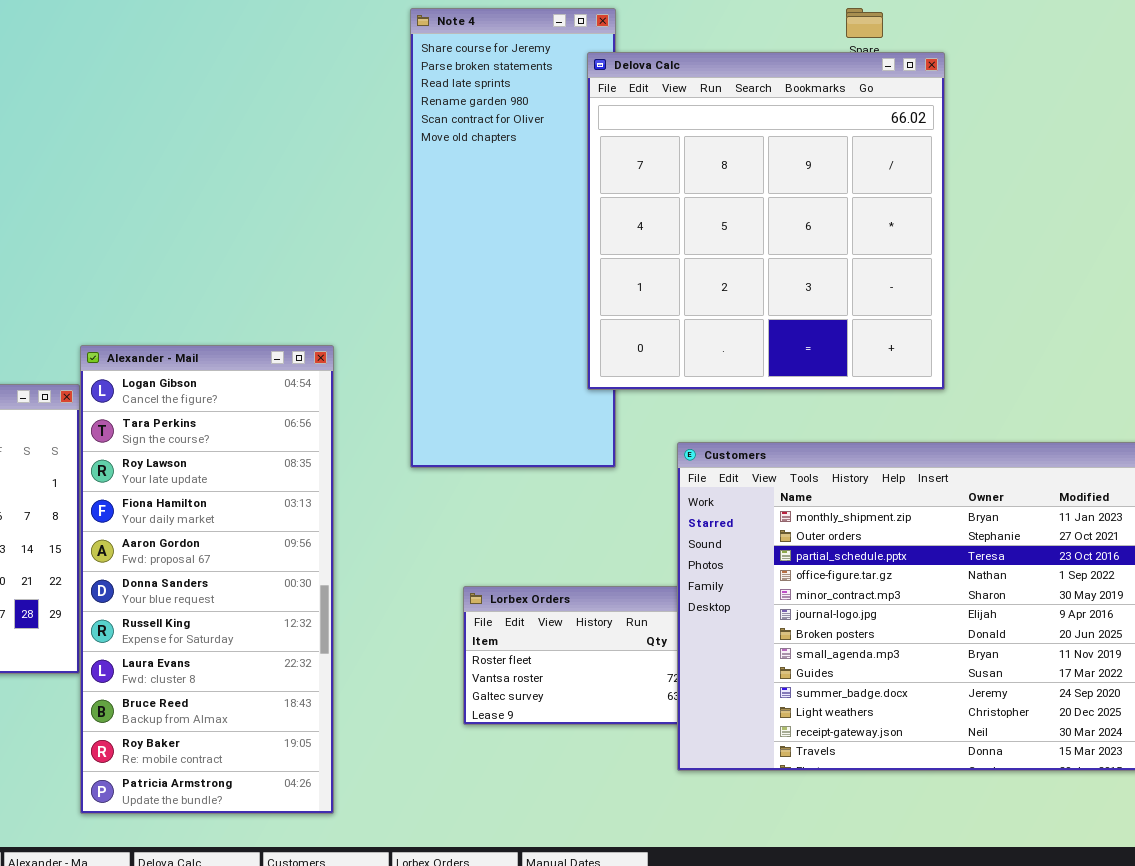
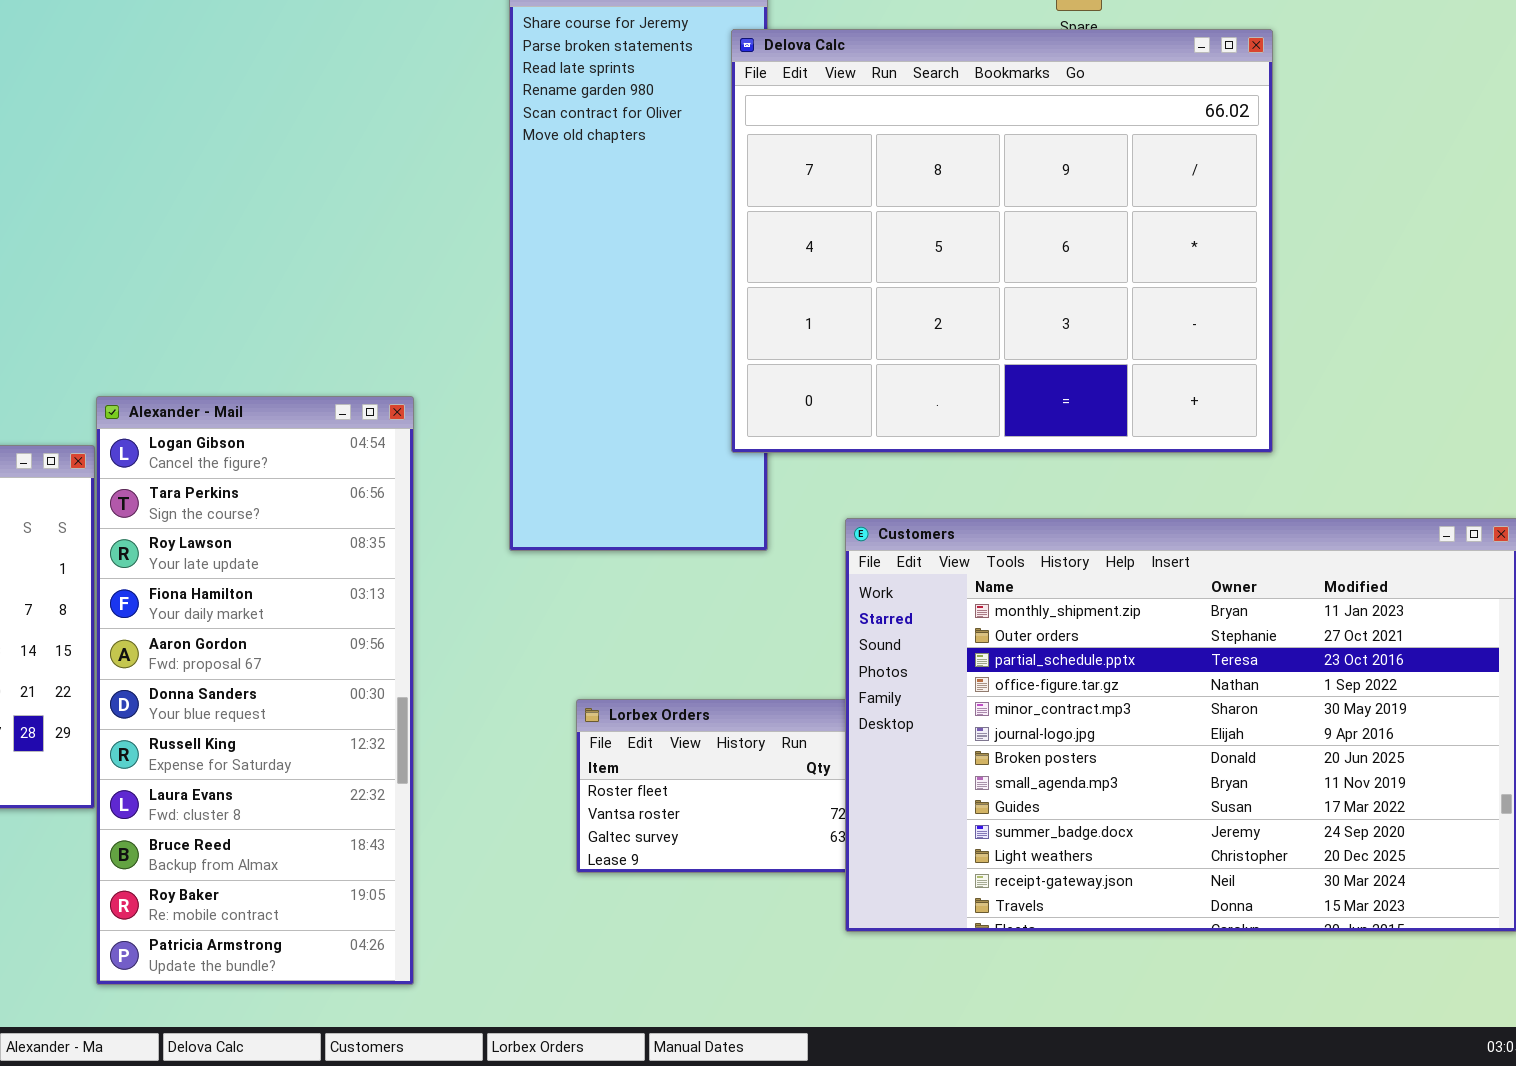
Delova Calc: [587,52,945,390] -> [731,29,1273,453], resized

